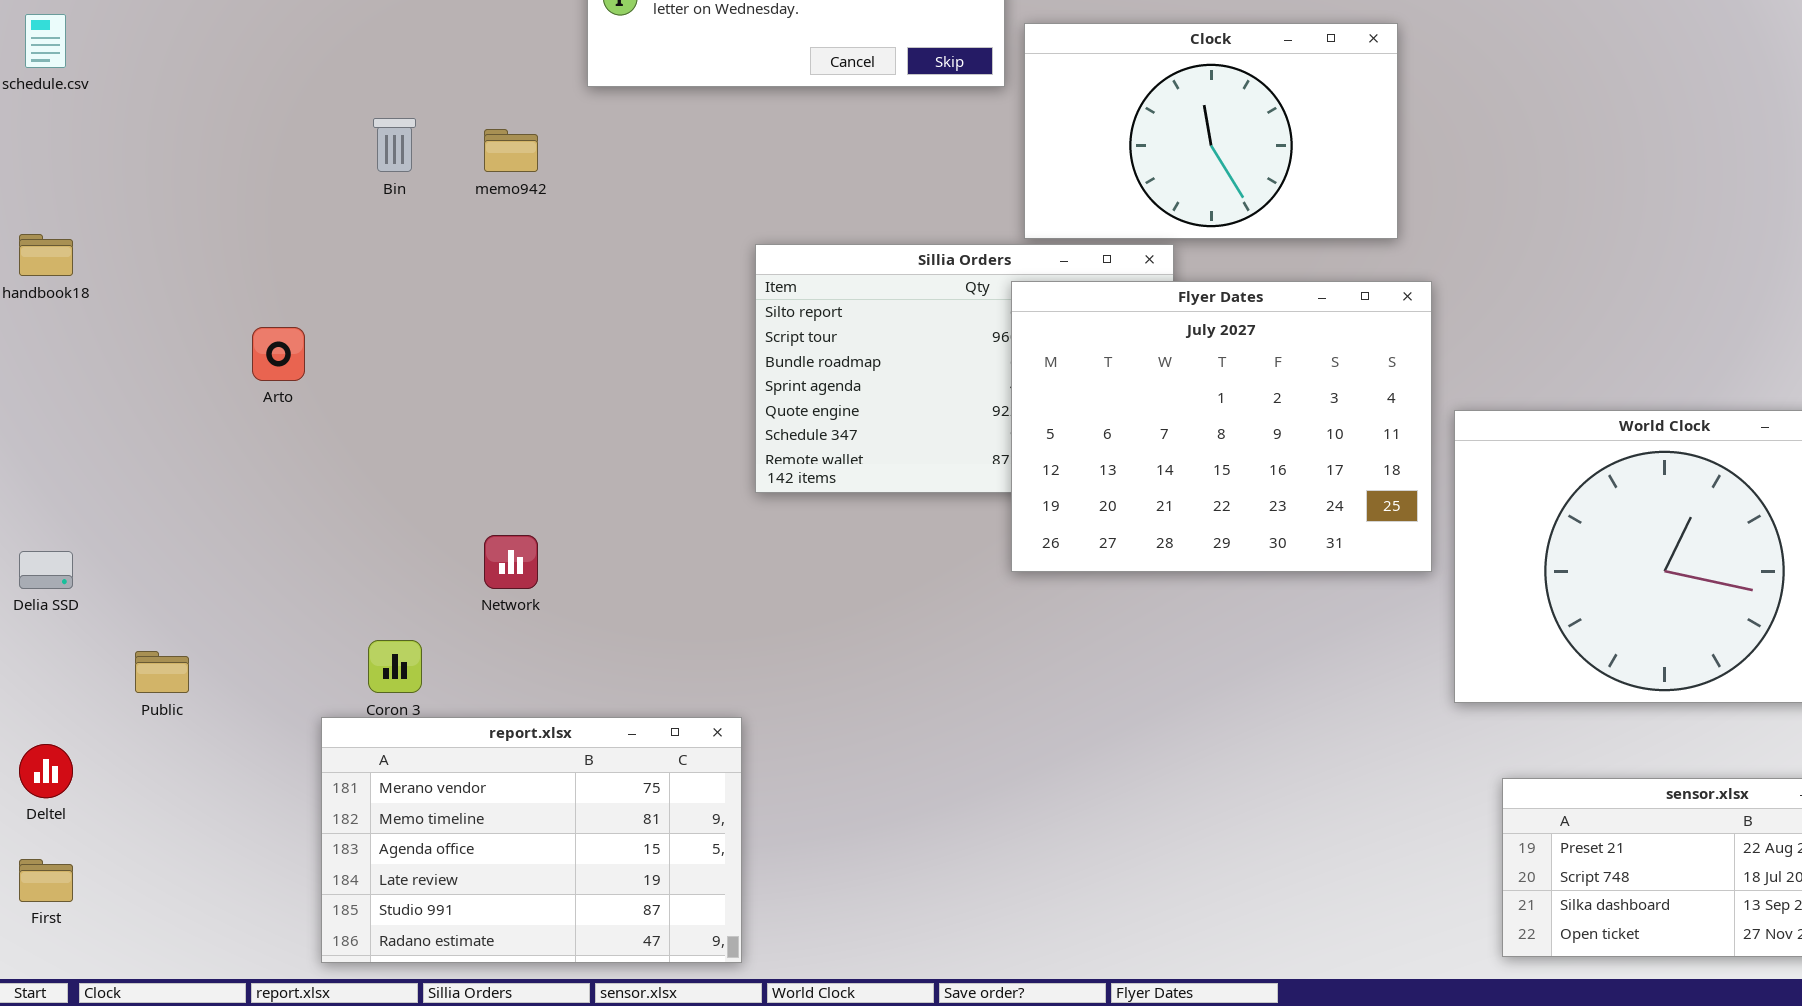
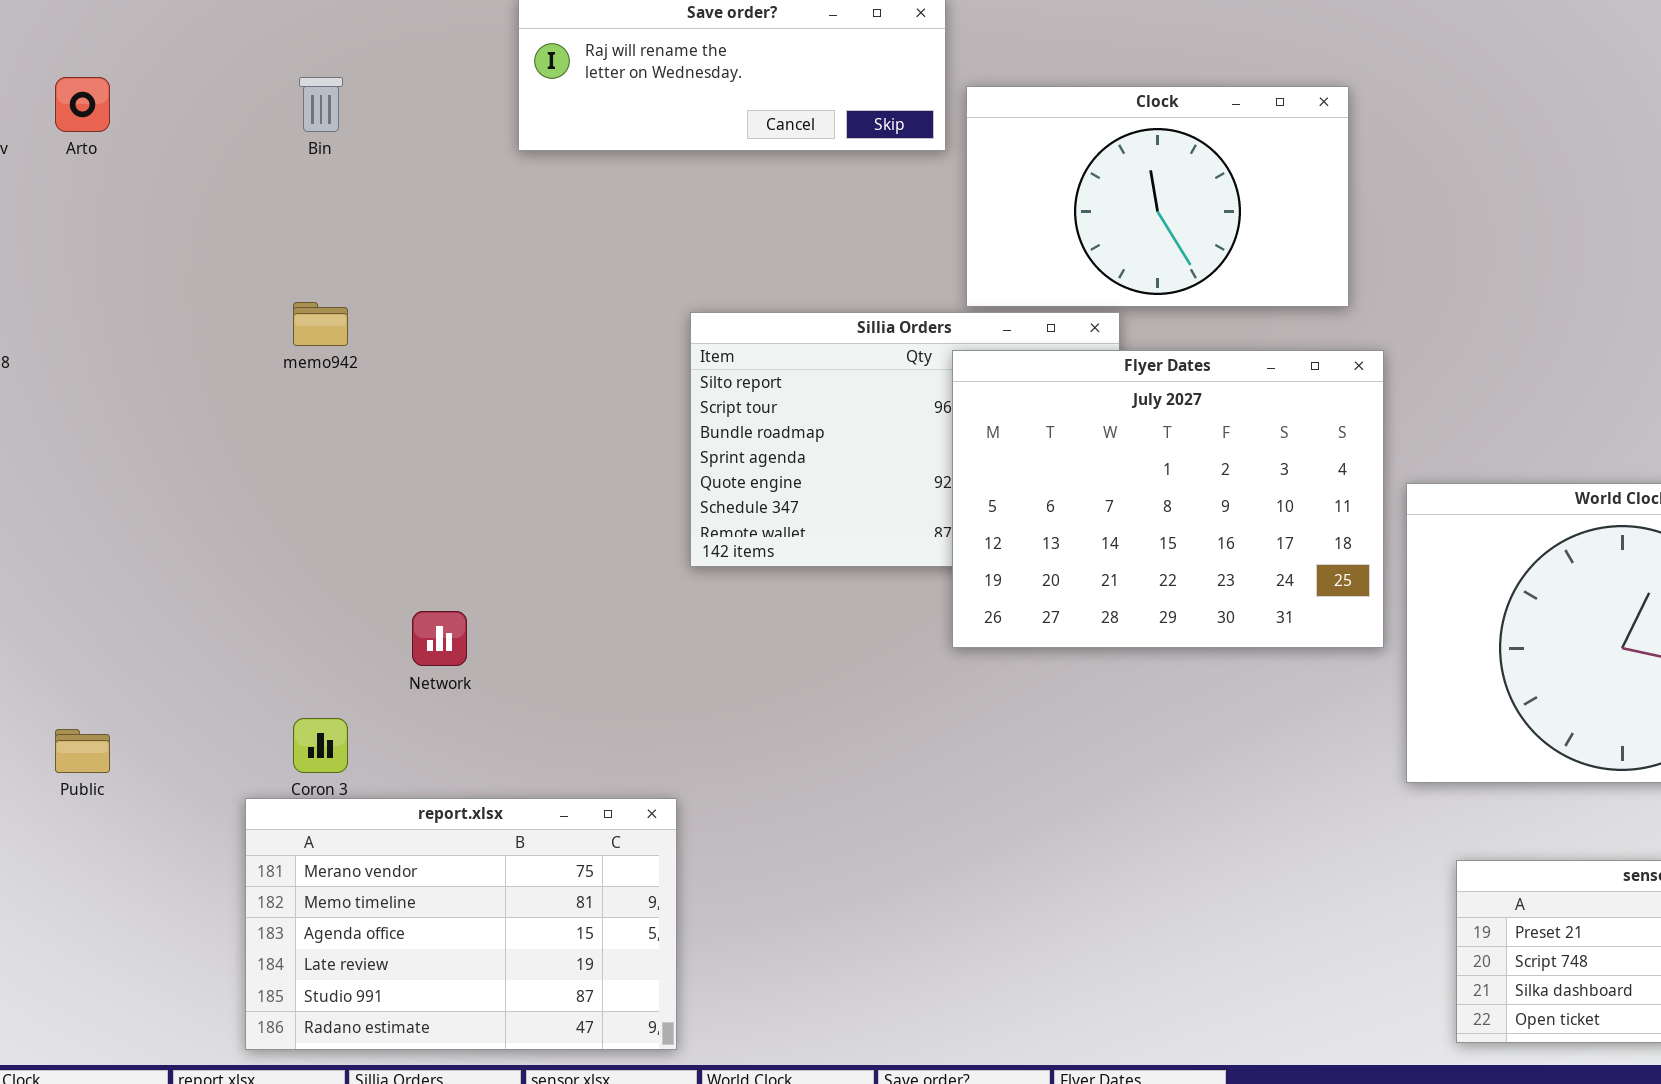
Bin: [373,118,416,172] -> [299,77,343,132], moved
memo942: [484,129,538,172] -> [293,302,348,346], moved
Arto: [252,327,305,381] -> [55,77,110,132], moved

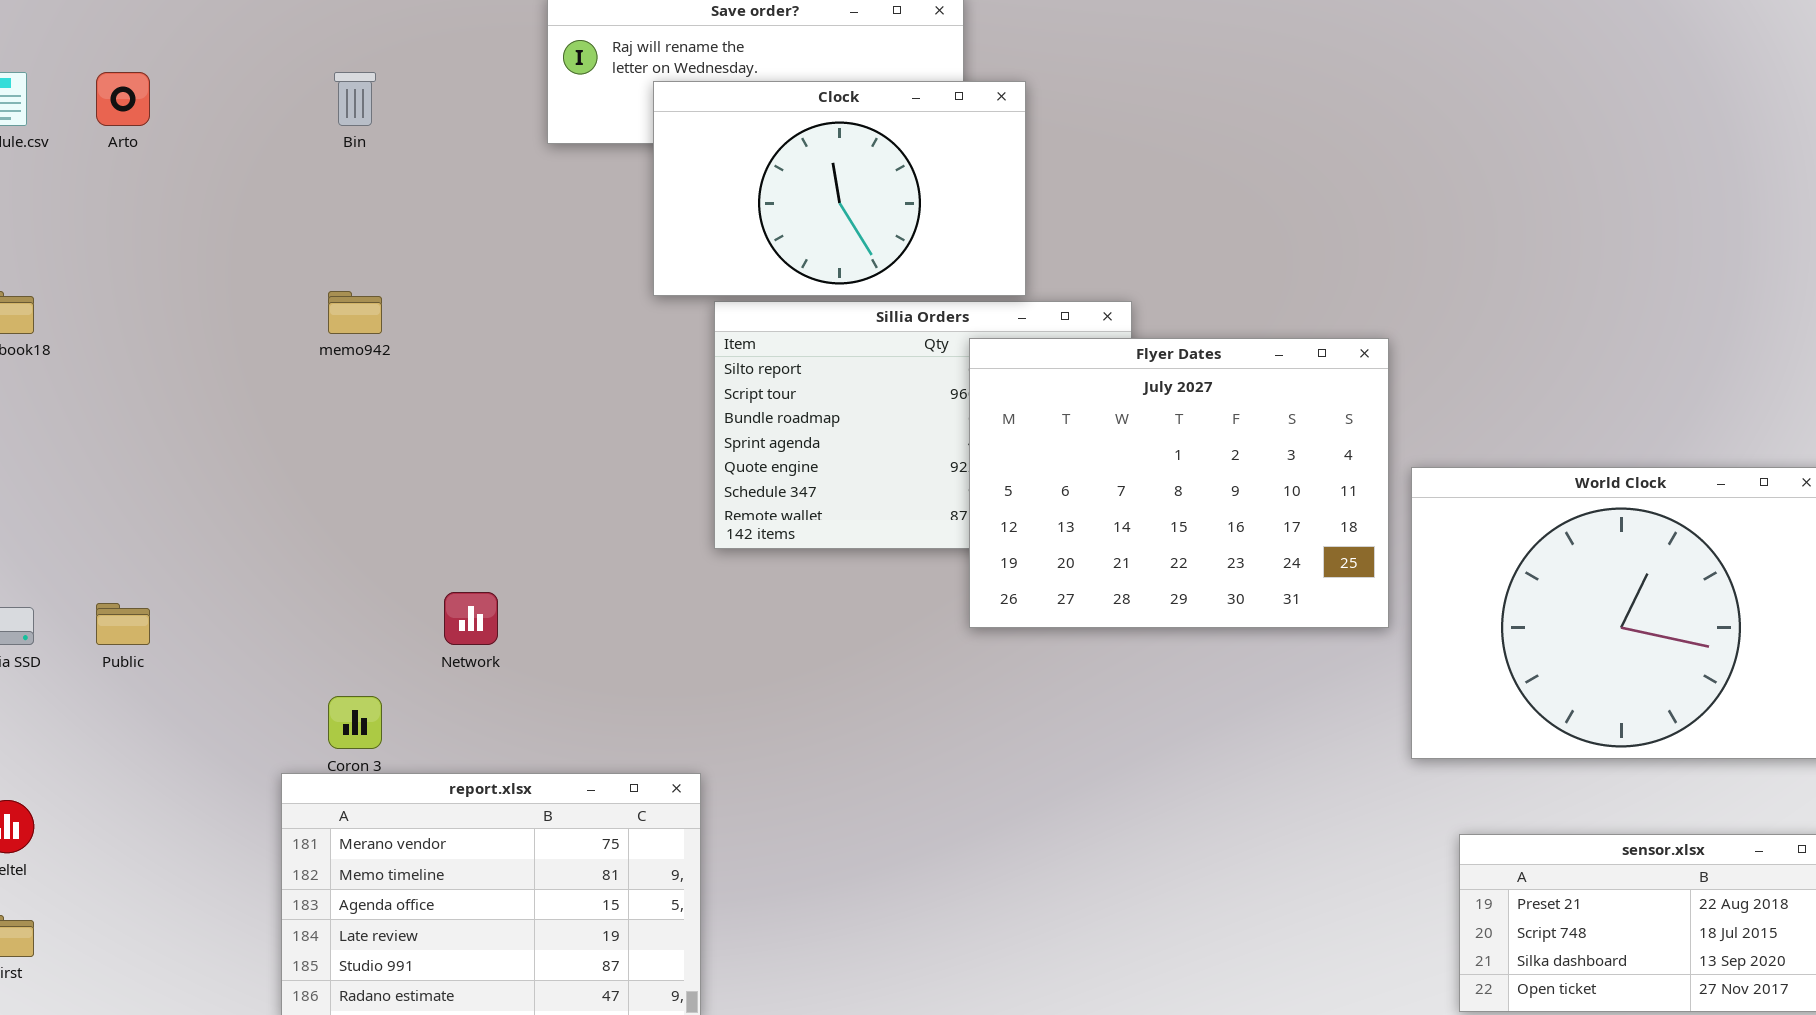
Clock: [966,86,1349,307] -> [653,81,1026,296], moved
Public: [55,729,110,773] -> [96,603,150,645], moved

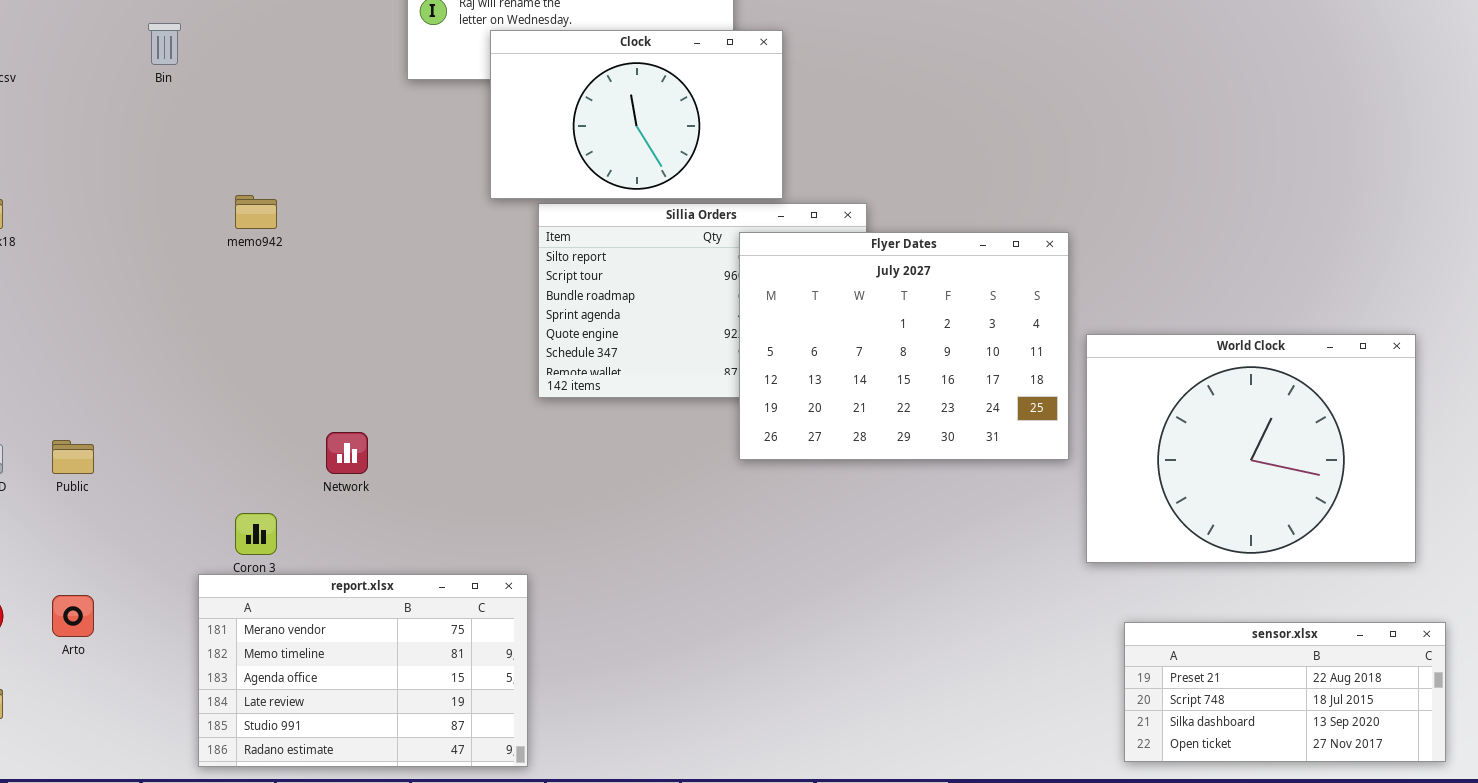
Arto: [96,72,150,126] -> [52,595,94,637], moved
Bin: [334,72,376,126] -> [148,23,181,65], moved

